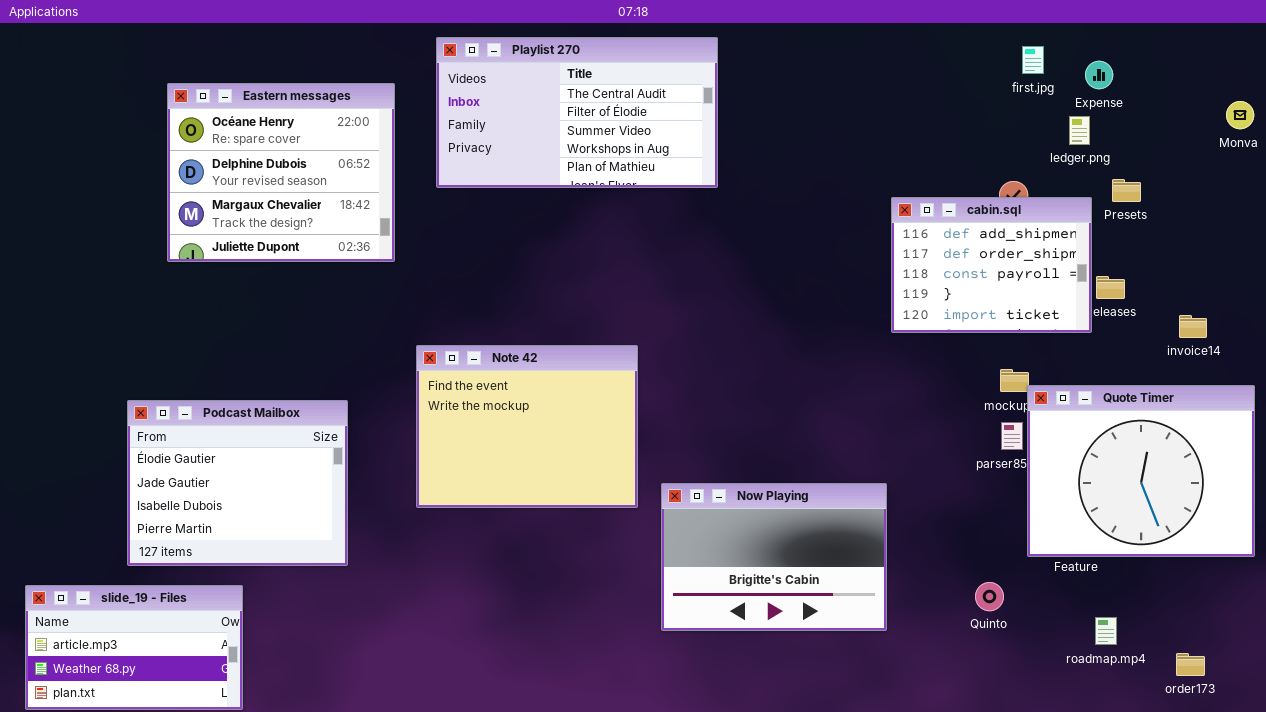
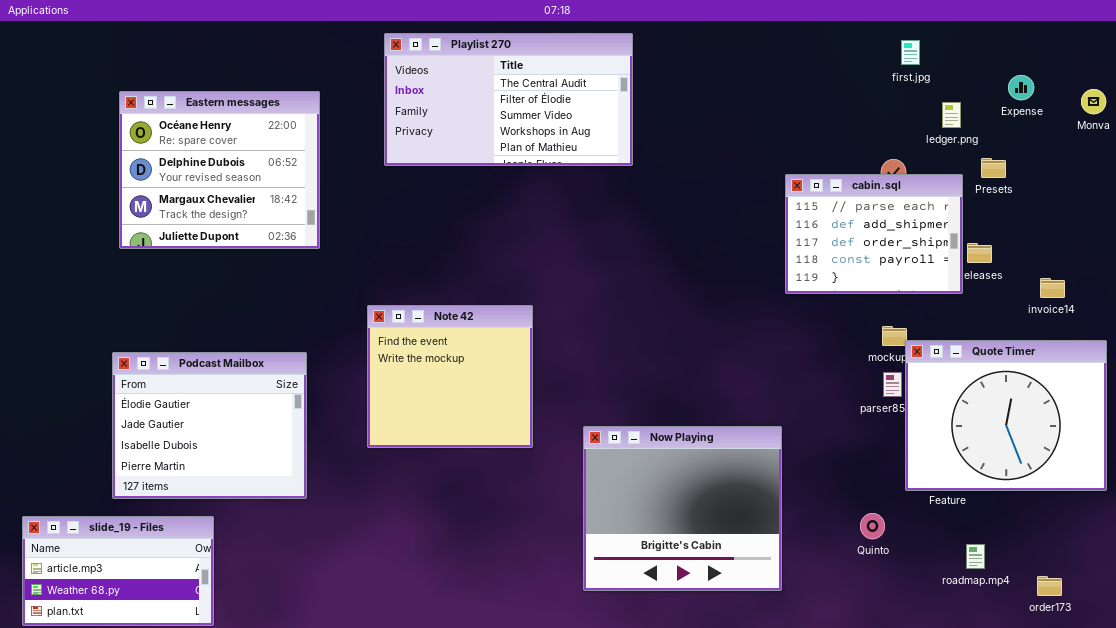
Expense: [1085,61,1113,89] -> [1008,75,1034,100], moved
Eastern messages: [167,83,395,262] -> [119,91,320,249], moved
cabin.sql: [891,197,1092,333] -> [785,174,963,294], scrolled up 1 row
Note 42: [416,345,638,508] -> [367,305,533,448], resized
Now Playing: [661,483,887,631] -> [583,426,782,591], resized

